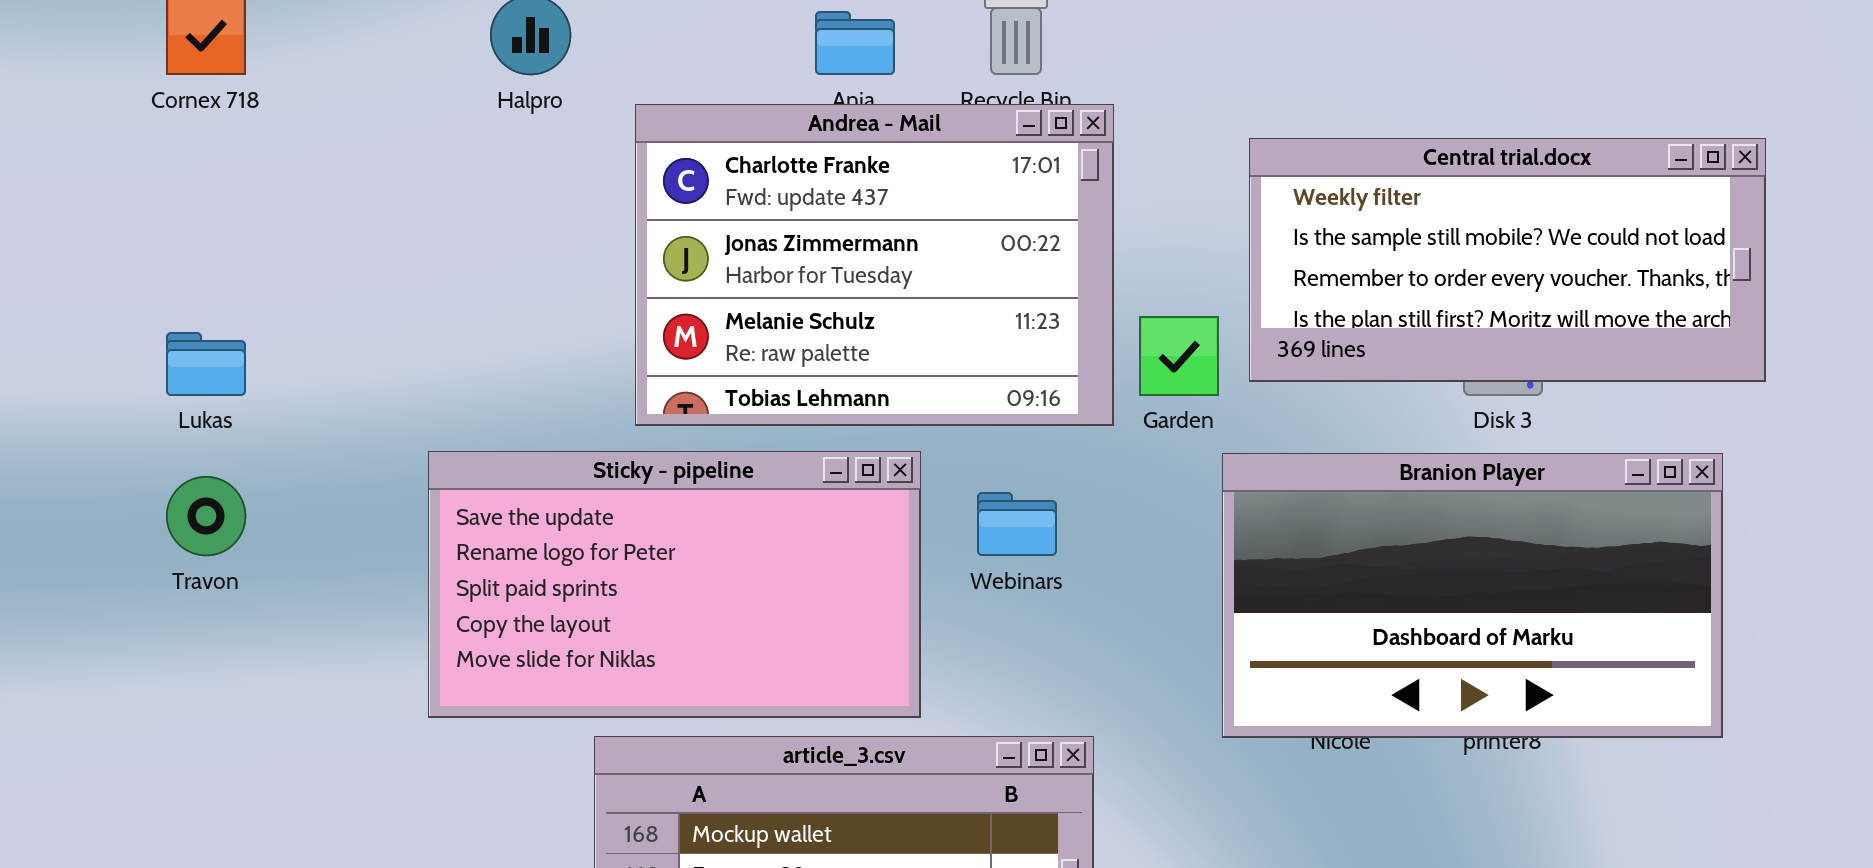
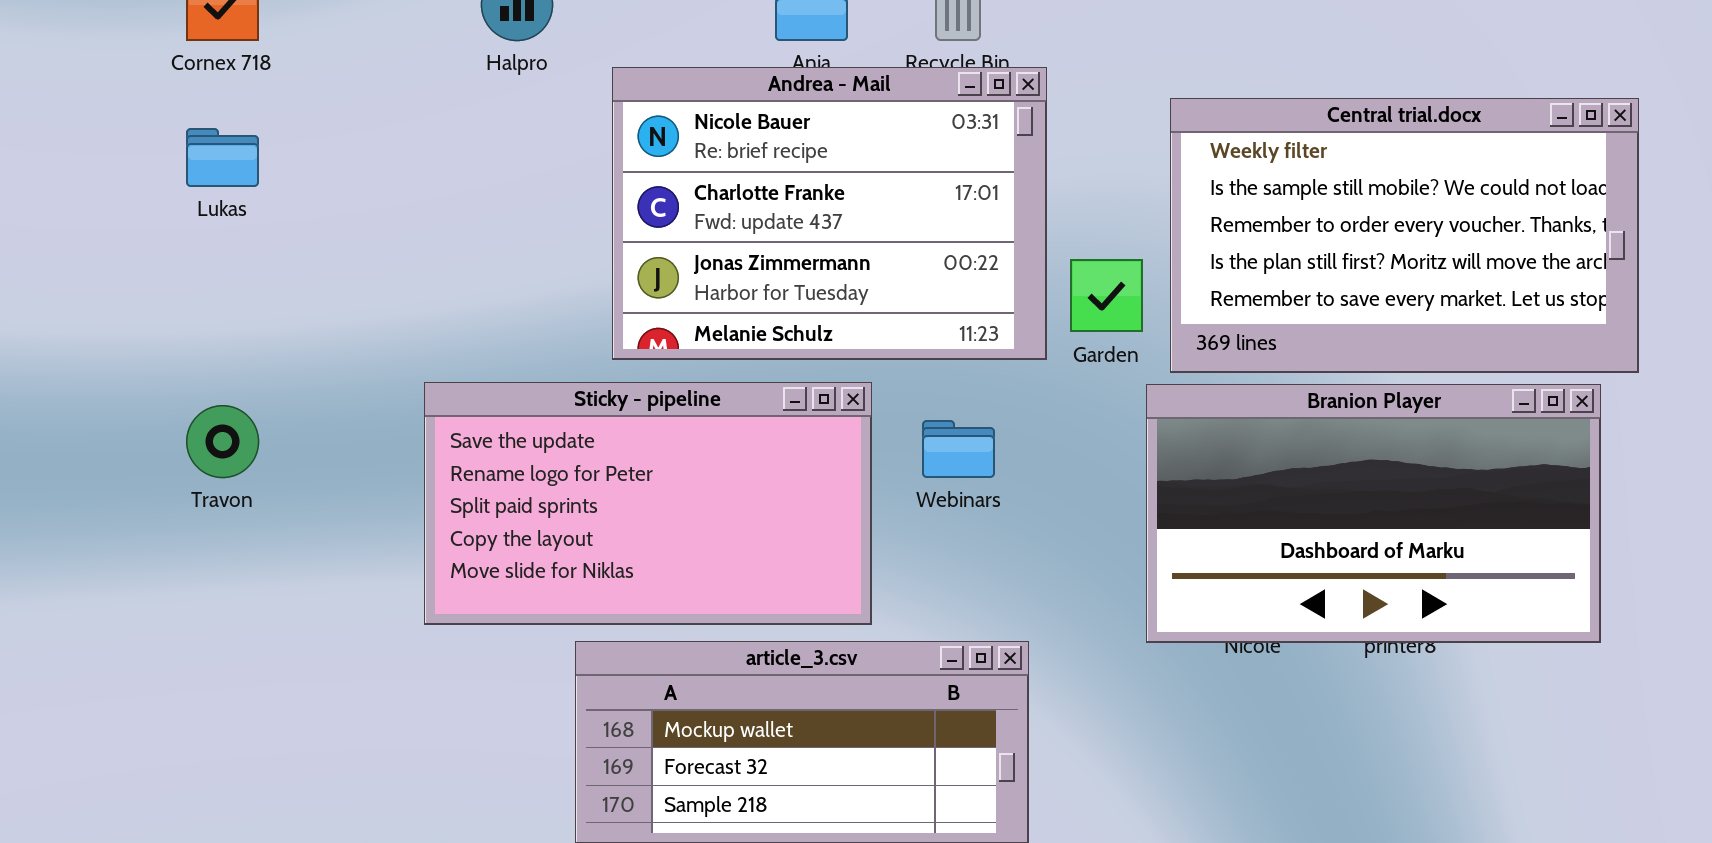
Andrea - Mail: [635,104,1114,426] -> [612,67,1047,360], scrolled up 1 row
Central trial.docx: [1249,138,1766,382] -> [1170,98,1639,373], resized
Lukas: [166,332,246,396] -> [186,128,259,187], moved

